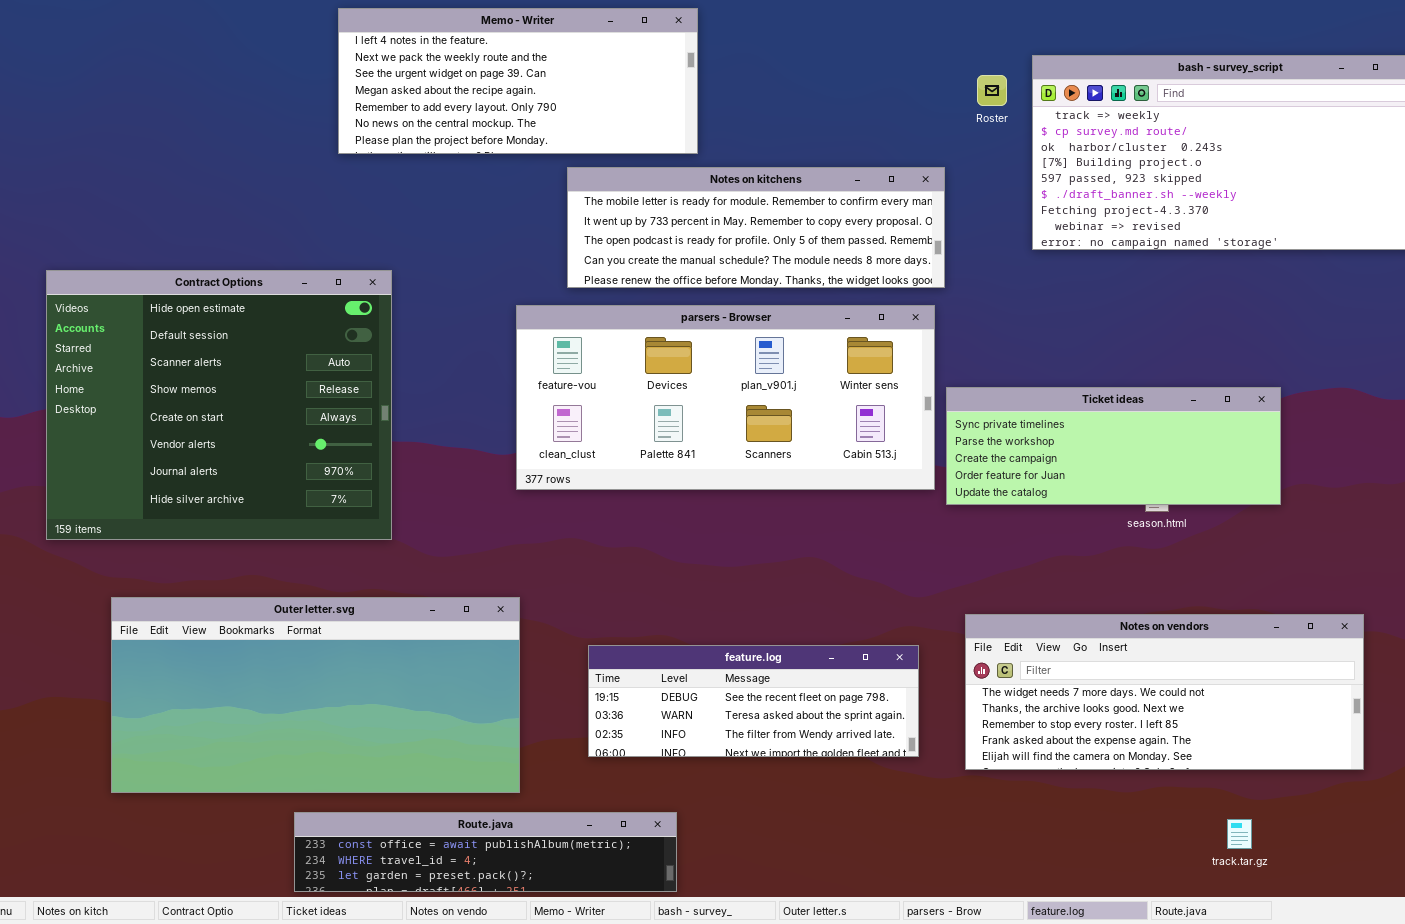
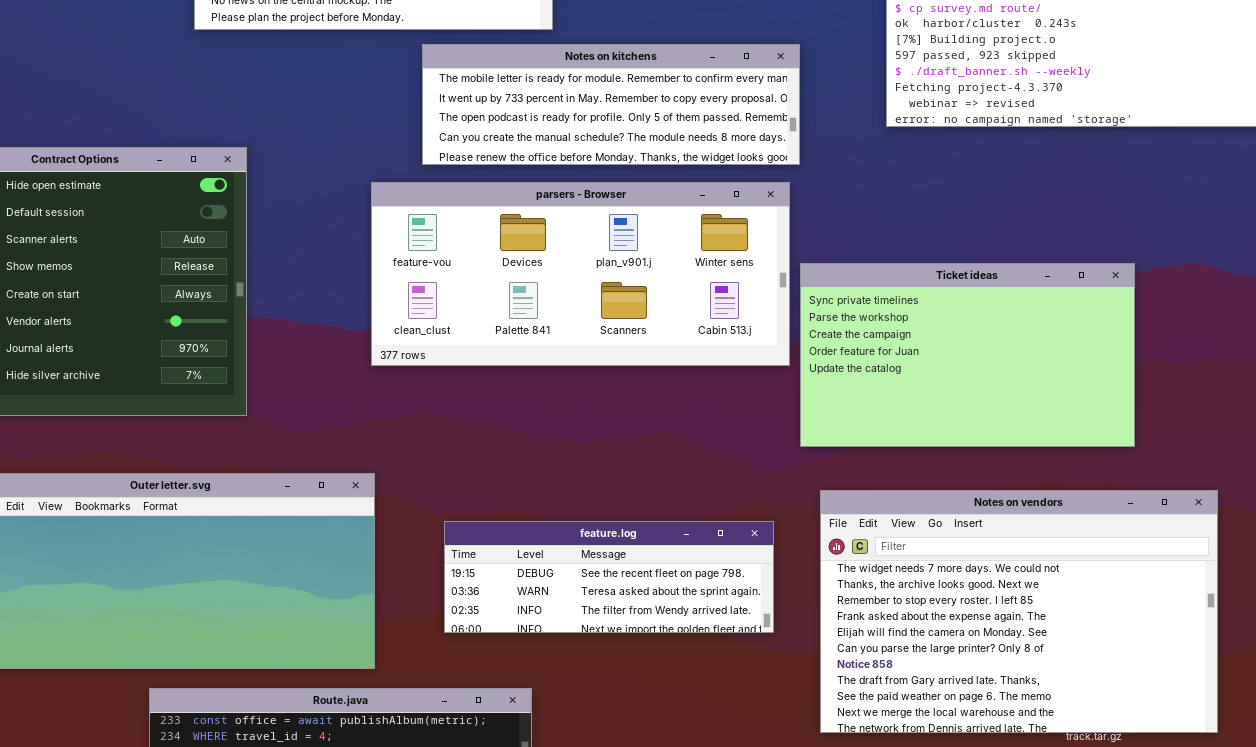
Ticket ideas: [946,387,1281,505] -> [800,263,1135,447], resized
Notes on vendors: [965,614,1364,770] -> [820,490,1218,733], resized

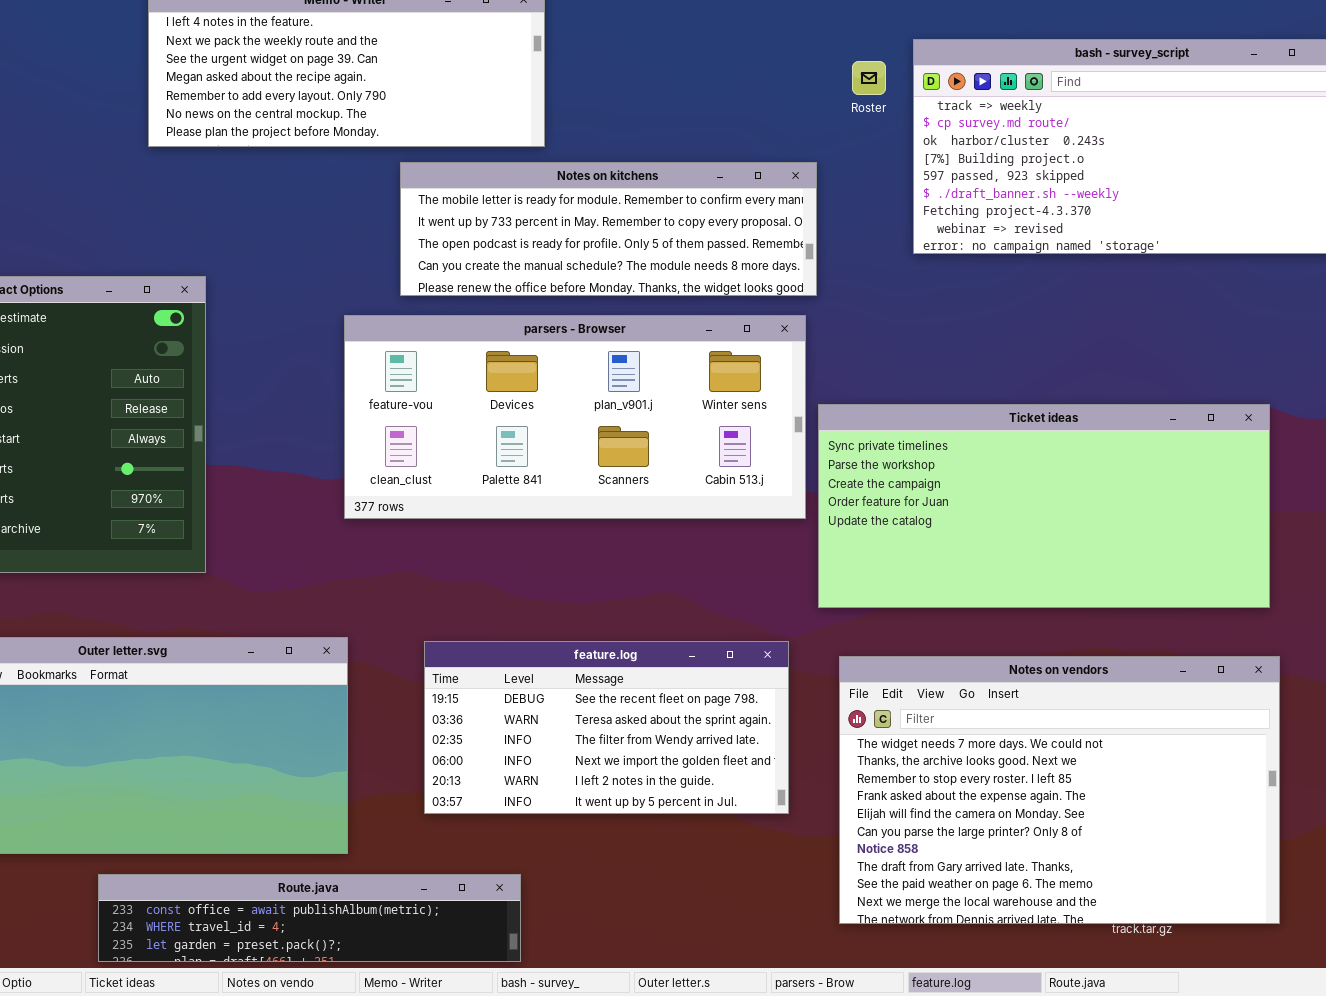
Ticket ideas: [800,263,1135,447] -> [818,404,1270,608], resized
feature.log: [444,521,774,633] -> [424,641,789,814], resized

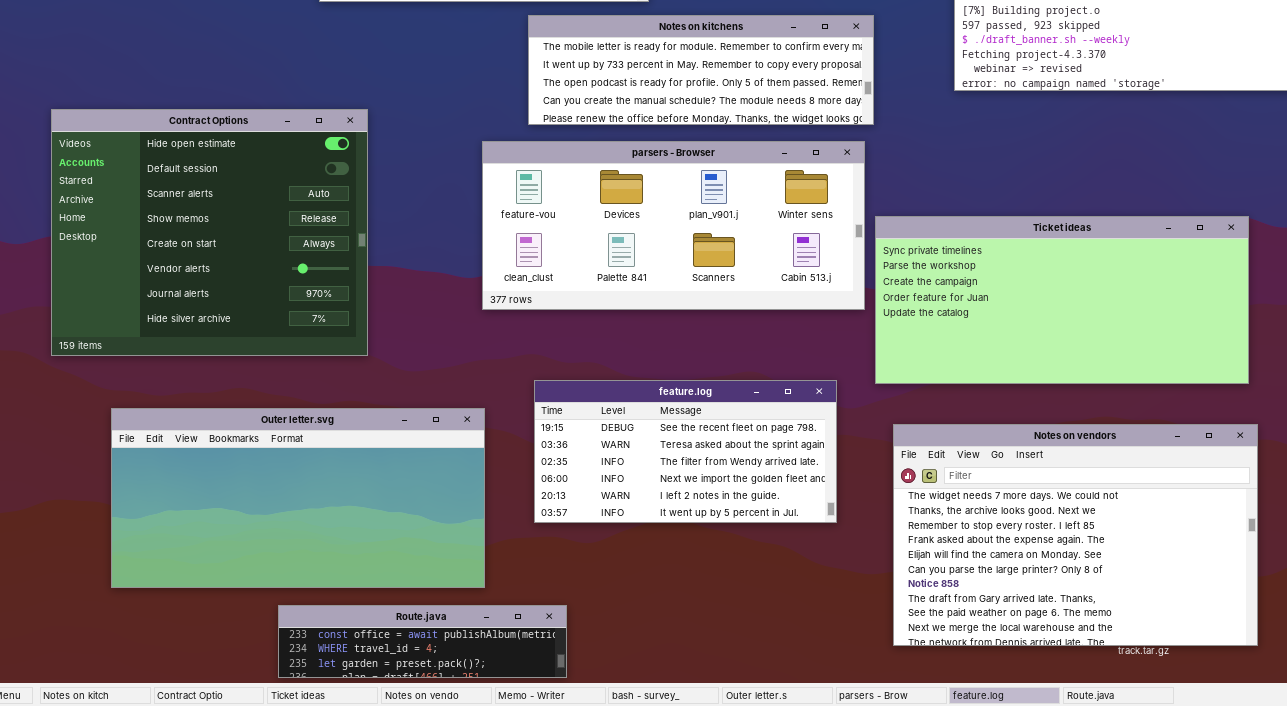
feature.log: [424,641,789,814] -> [534,380,837,523], moved
Route.java: [98,874,521,962] -> [278,605,567,678], resized

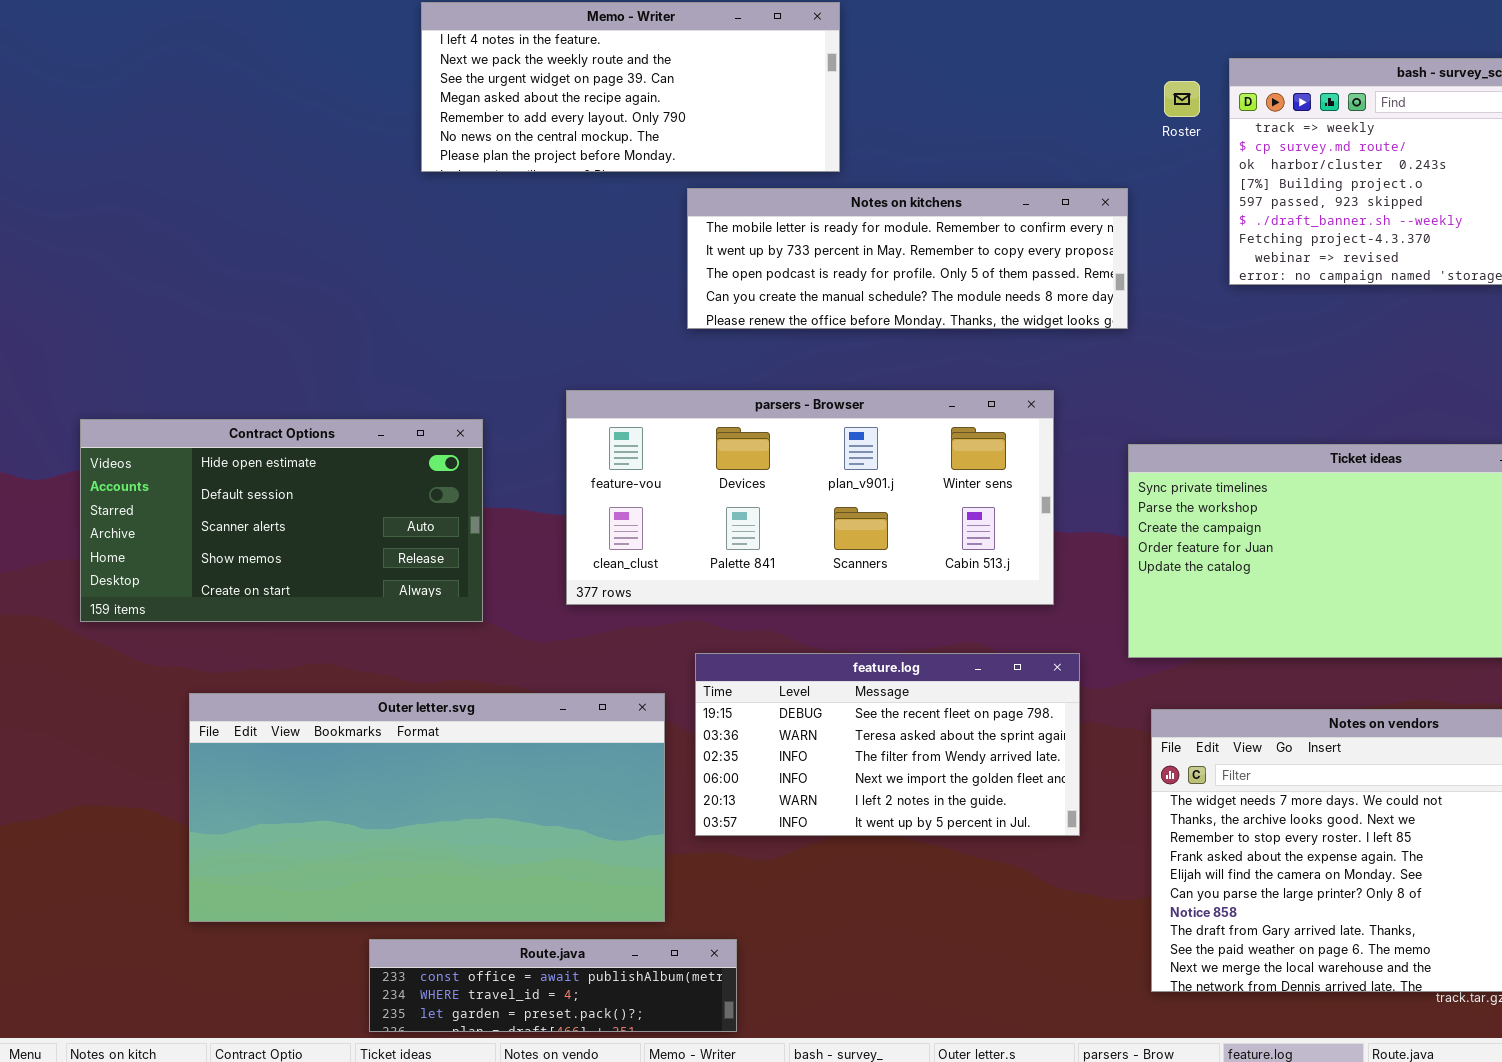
Contract Options: [51,109,368,356] -> [80,419,483,622], resized
parsers - Browser: [482,141,865,310] -> [566,390,1054,605], moved
Outer letter.svg: [111,408,485,588] -> [189,693,665,922], moved

